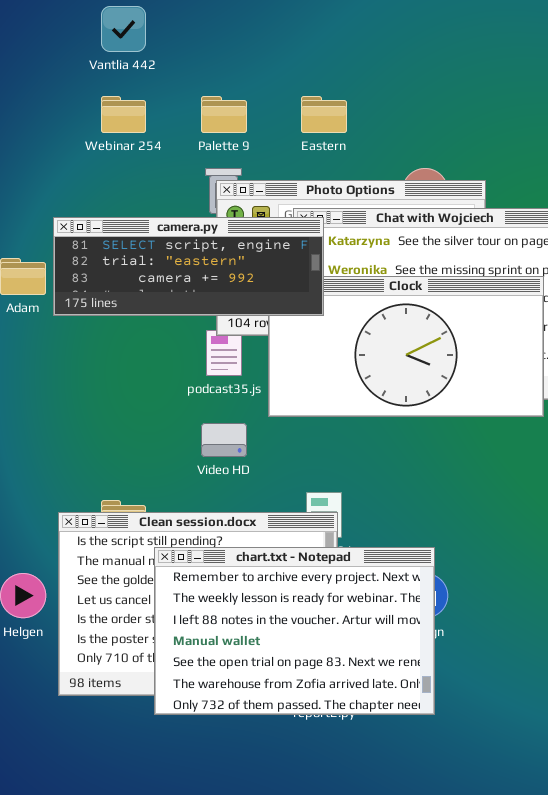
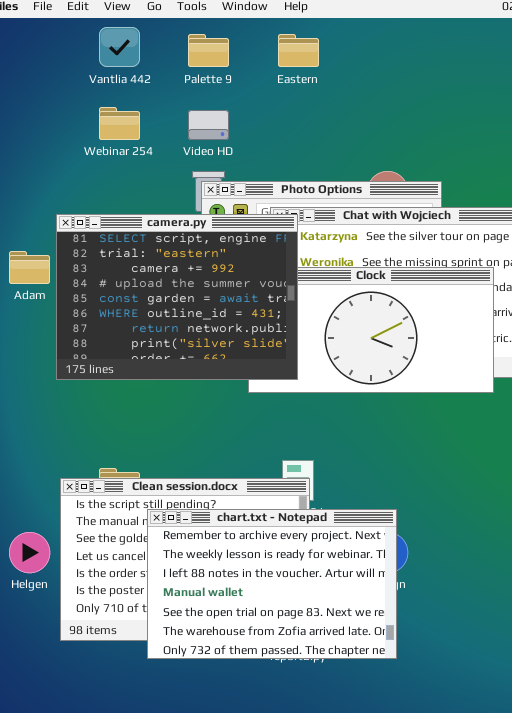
Palette 9: [201,96,247,133] -> [188,34,229,67], moved
Eastern: [301,96,347,133] -> [278,34,319,67], moved
camera.py: [53,217,324,316] -> [56,214,298,380], resized
Video HD: [201,423,247,457] -> [188,110,229,140], moved

